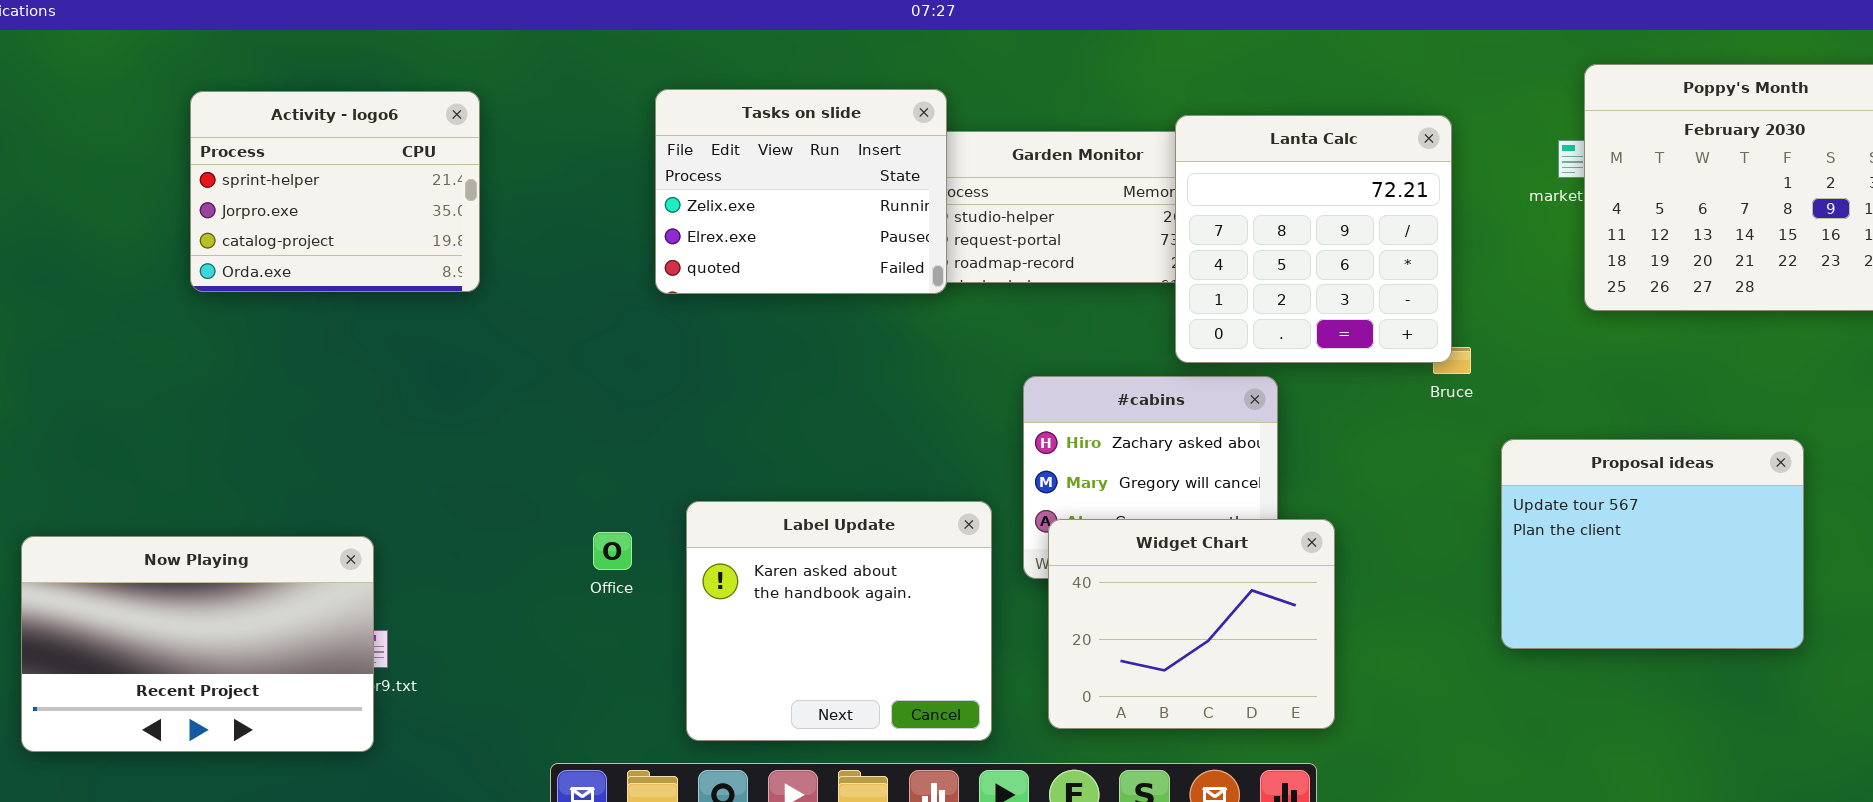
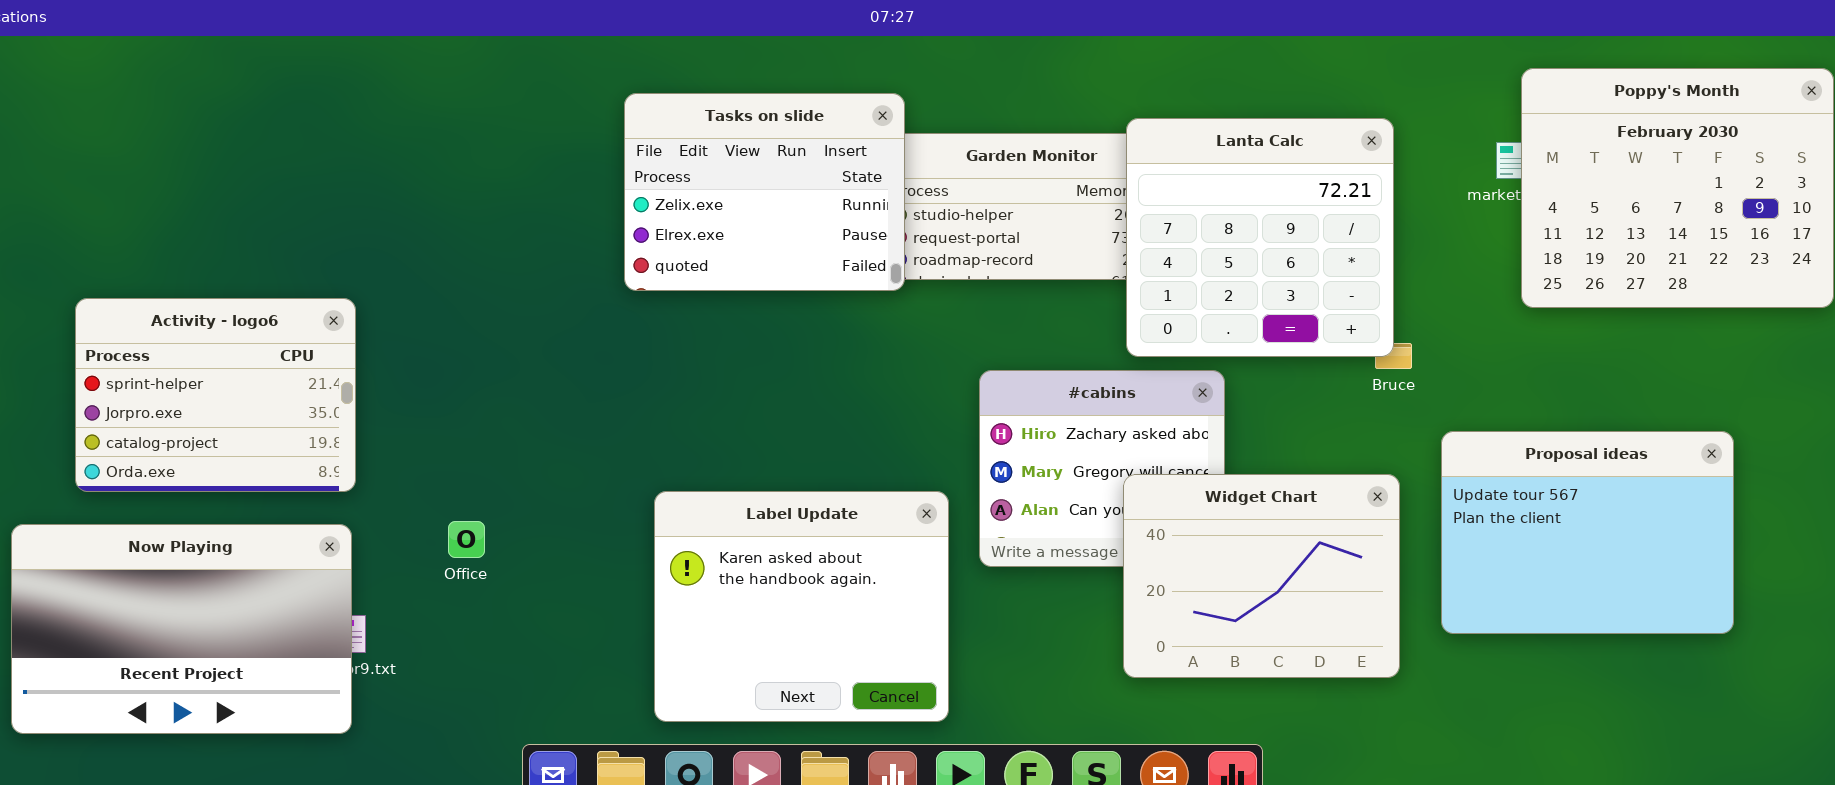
Activity - logo6: [190,91,480,292] -> [75,298,356,492], moved
Widget Chart: [1048,519,1335,729] -> [1123,474,1400,678], moved
Office: [593,532,632,570] -> [448,521,485,558], moved

